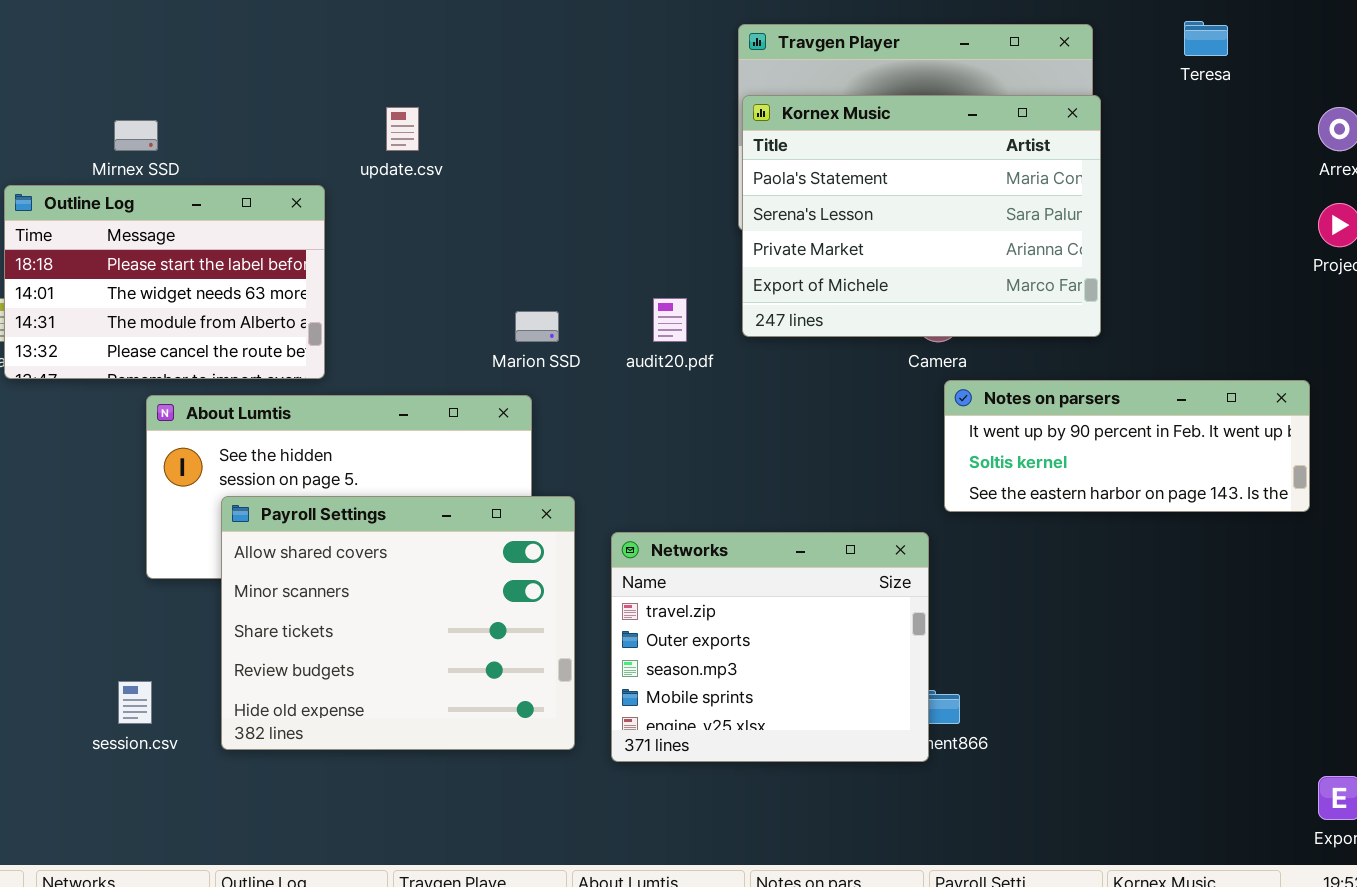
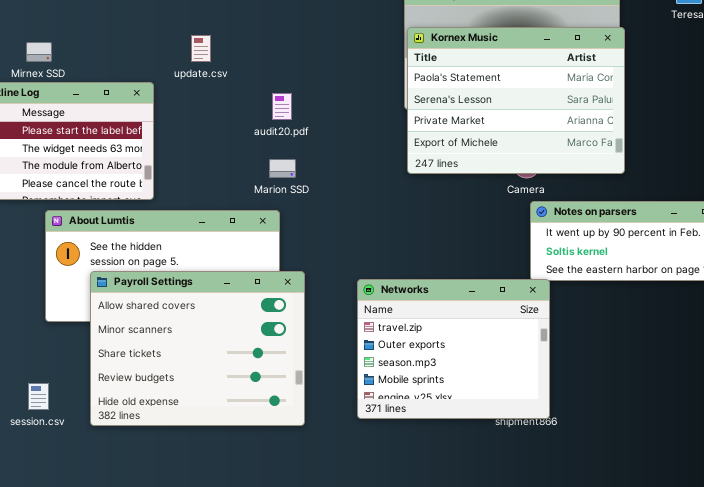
audit20.pdf: [653,298,687,342] -> [272,93,292,120], moved
Networks: [611,532,929,762] -> [357,279,550,419], moved

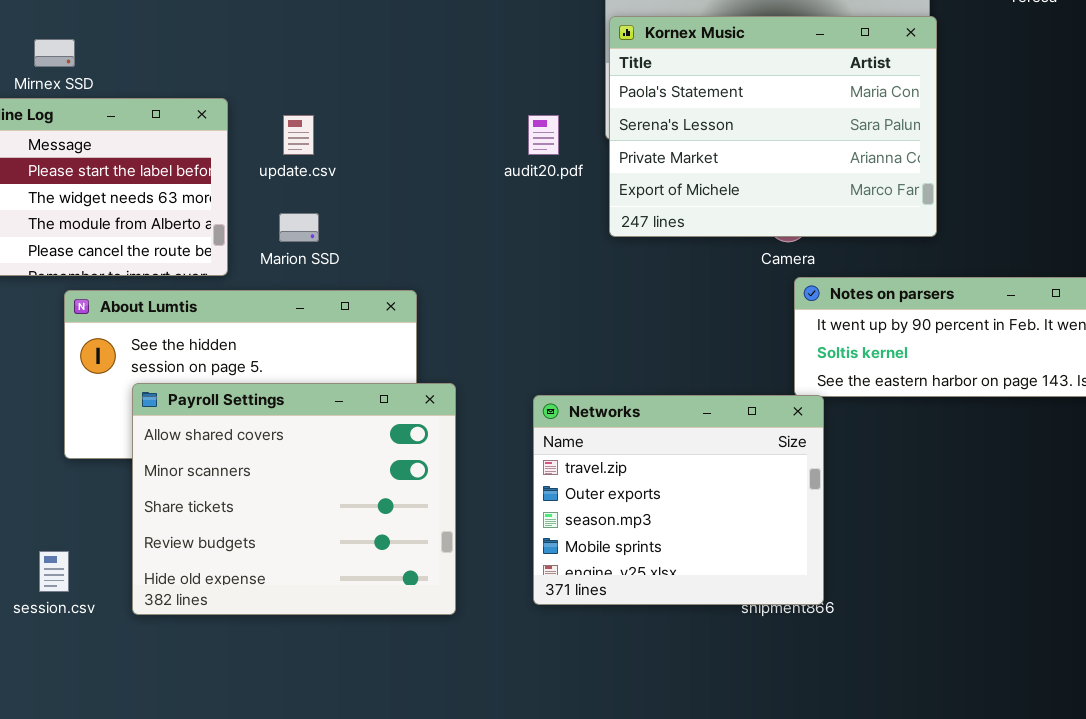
update.csv: [191,35,211,62] -> [283,115,314,155], moved
audit20.pdf: [272,93,292,120] -> [528,115,559,155], moved
Marion SSD: [269,159,296,178] -> [279,213,319,242], moved

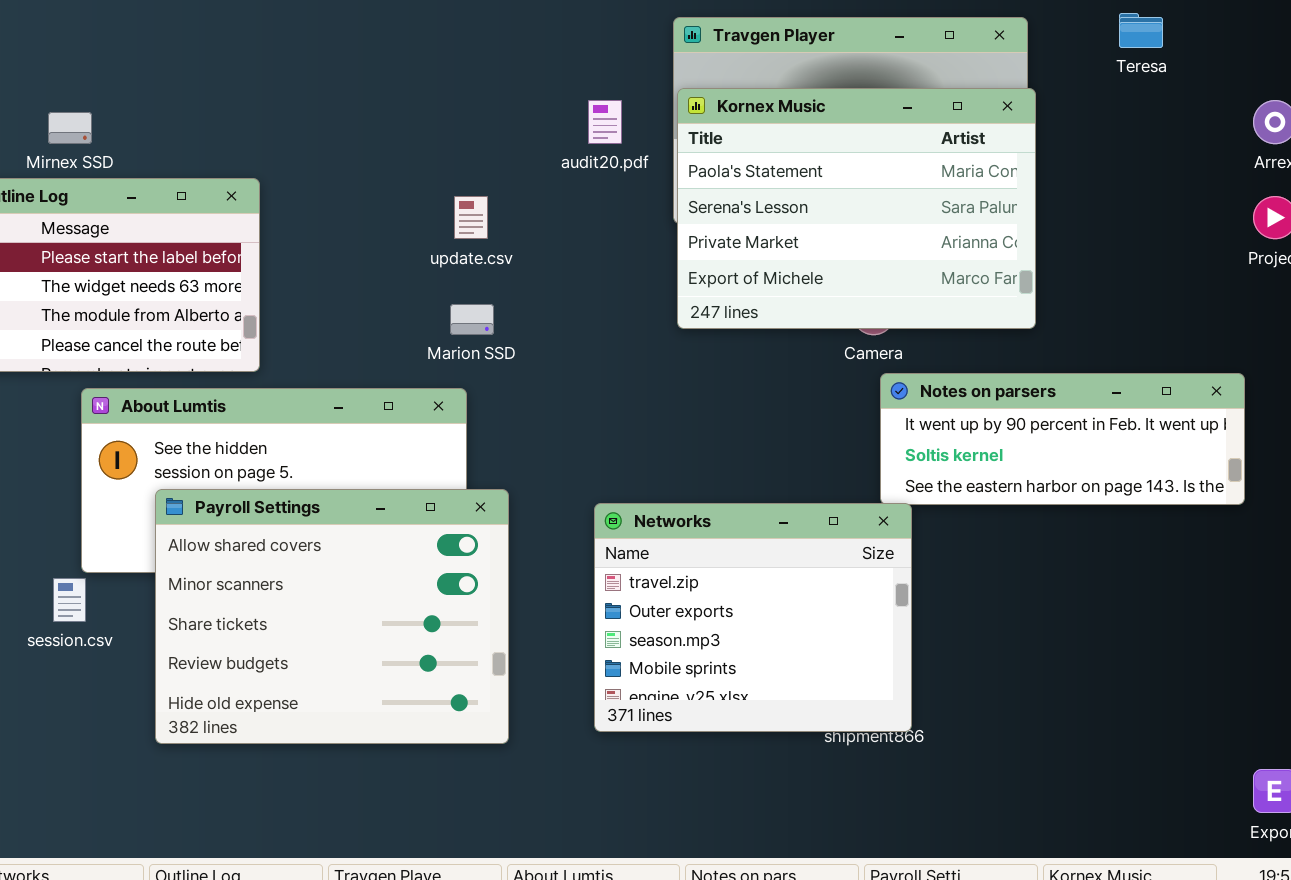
update.csv: [283,115,314,155] -> [454,196,488,239], moved
audit20.pdf: [528,115,559,155] -> [588,100,622,144], moved
Marion SSD: [279,213,319,242] -> [450,304,494,335], moved
session.csv: [39,551,69,592] -> [53,578,86,622], moved

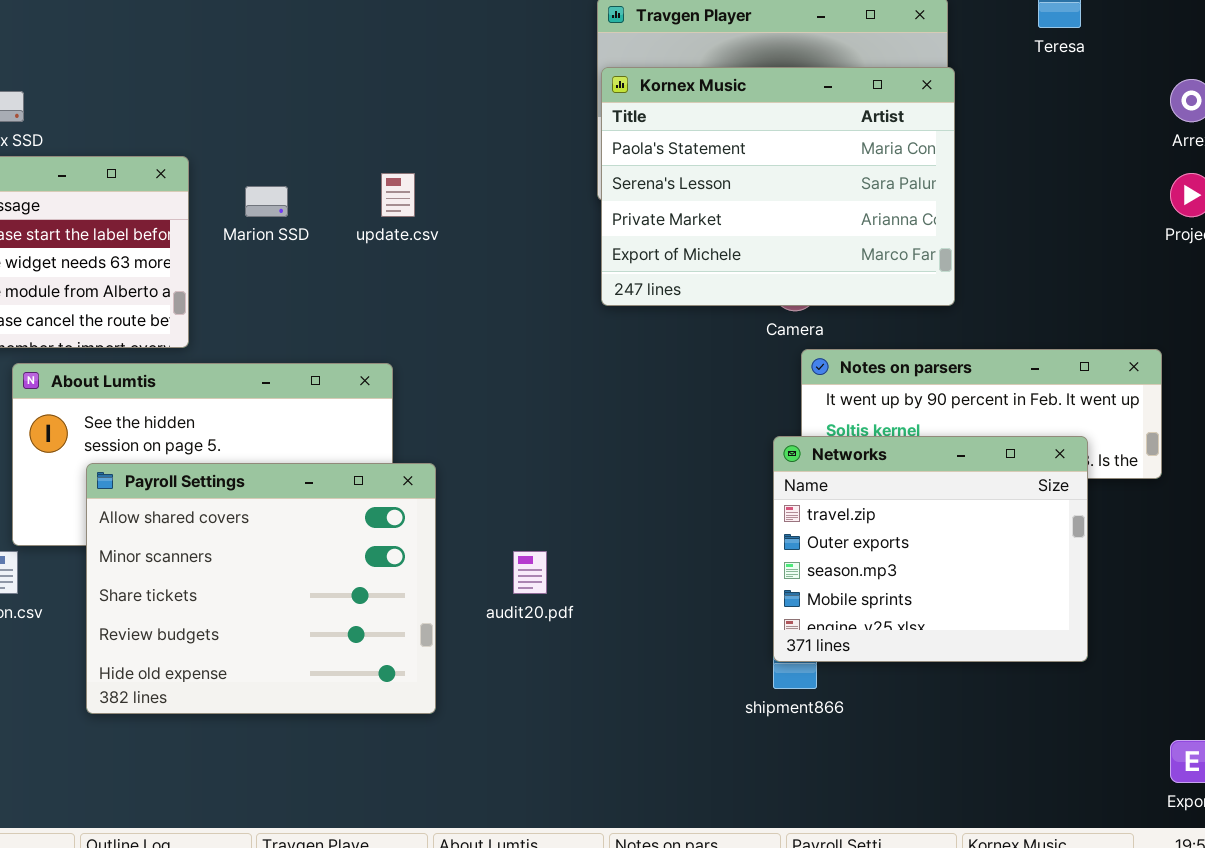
audit20.pdf: [588,100,622,144] -> [513,551,547,594], moved
Marion SSD: [450,304,494,335] -> [245,186,288,217], moved
Networks: [594,503,912,732] -> [773,436,1088,662], moved

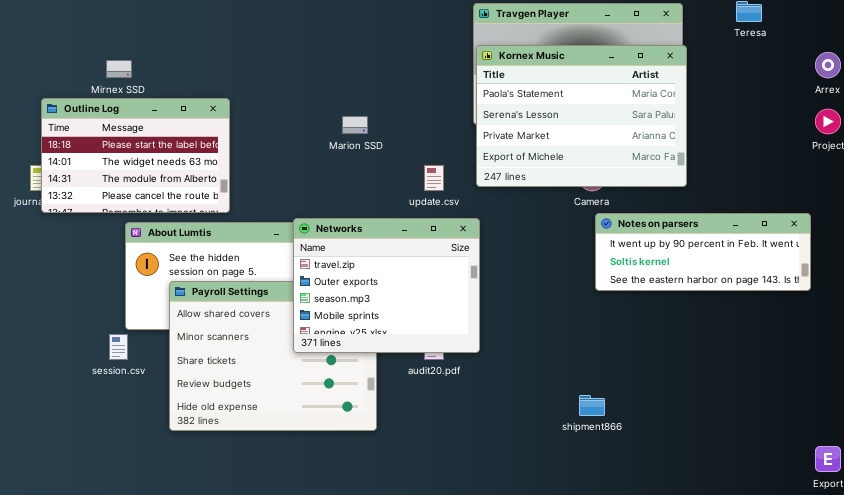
update.csv: [381,173,415,217] -> [424,165,444,191], moved
Marion SSD: [245,186,288,217] -> [342,116,368,134], moved
Networks: [773,436,1088,662] -> [293,218,480,353], moved

